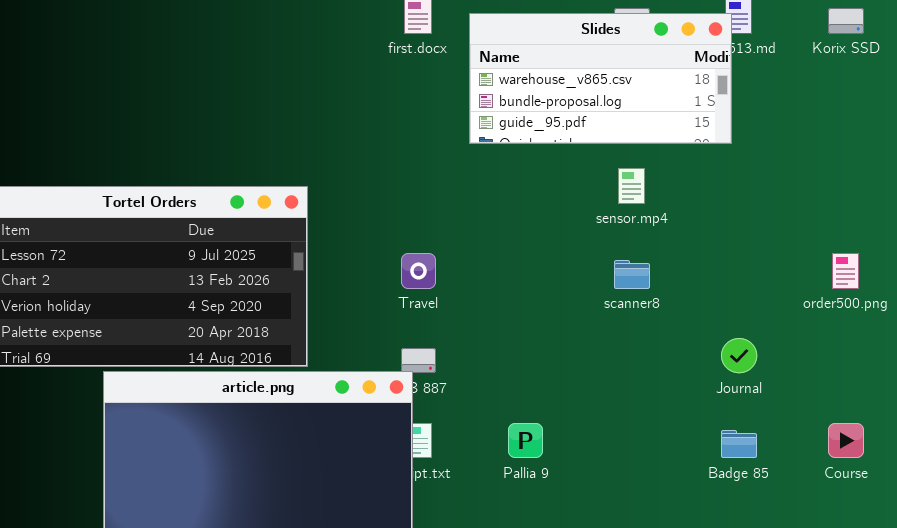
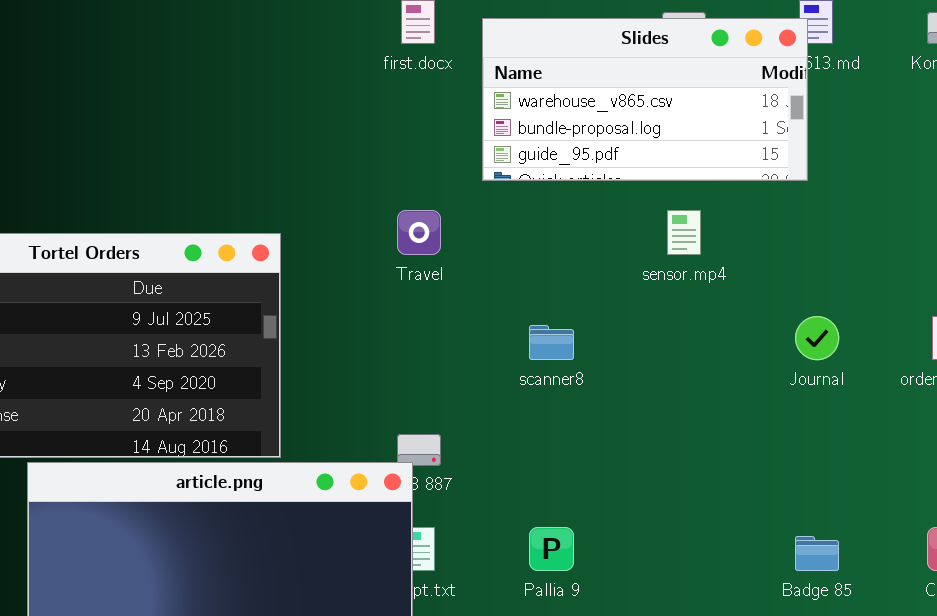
Travel: [401,253,436,289] -> [397,210,441,255], moved
scanner8: [614,260,650,289] -> [529,325,574,360], moved
Journal: [721,338,757,373] -> [795,316,839,360], moved

